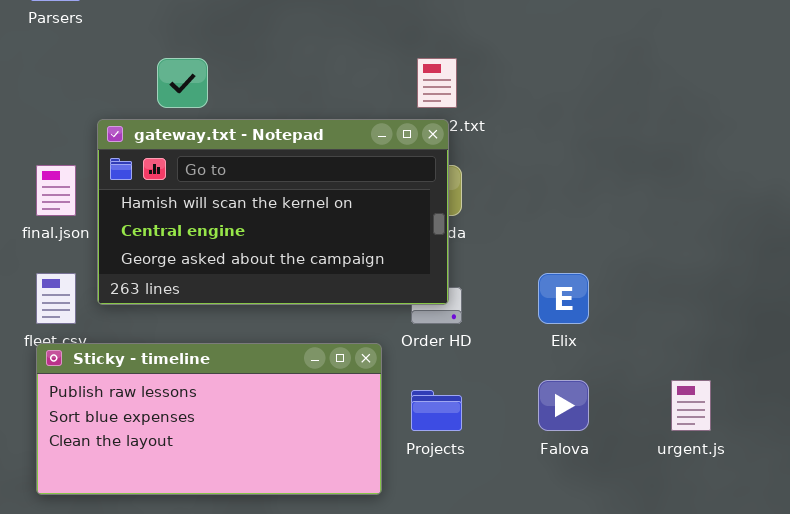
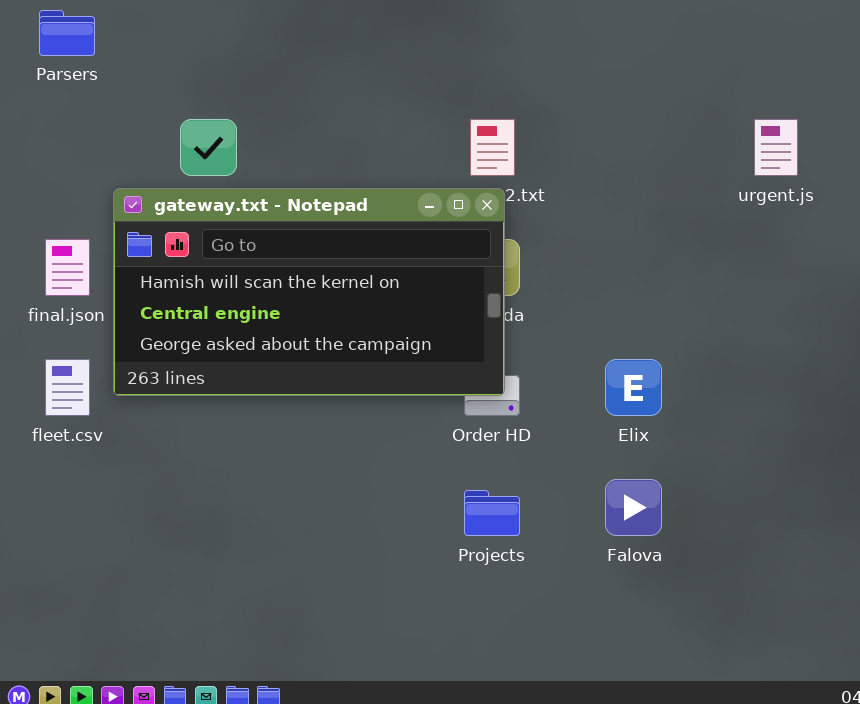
Sticky - timeline: [36,343,382,495] -> none, closed
urgent.js: [671,380,711,431] -> [754,119,798,176], moved

